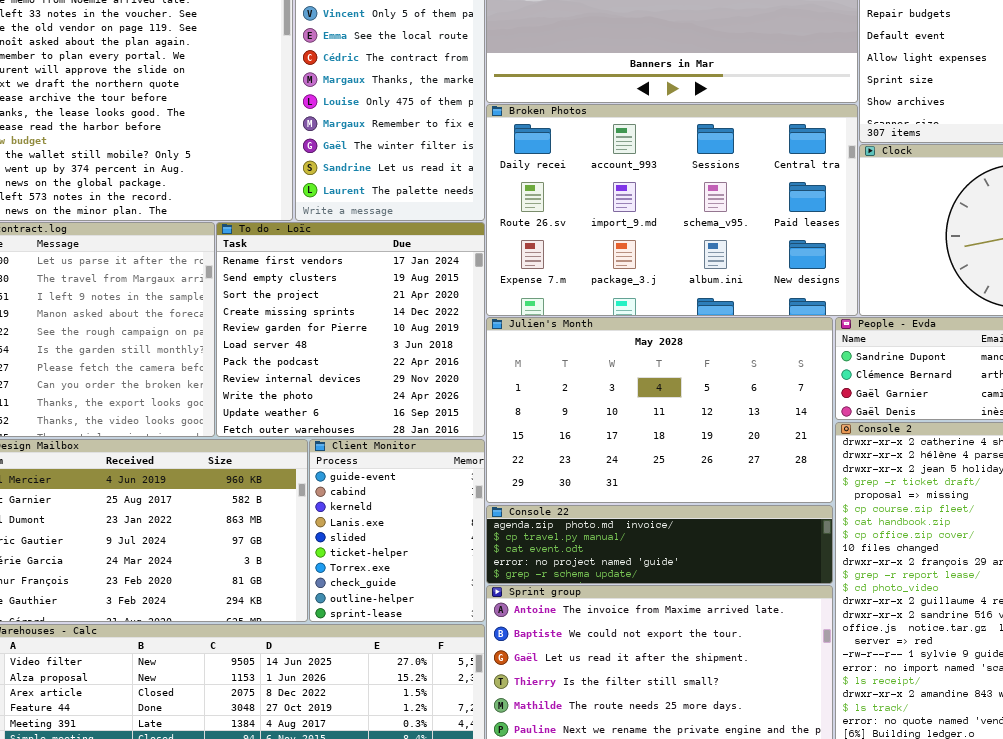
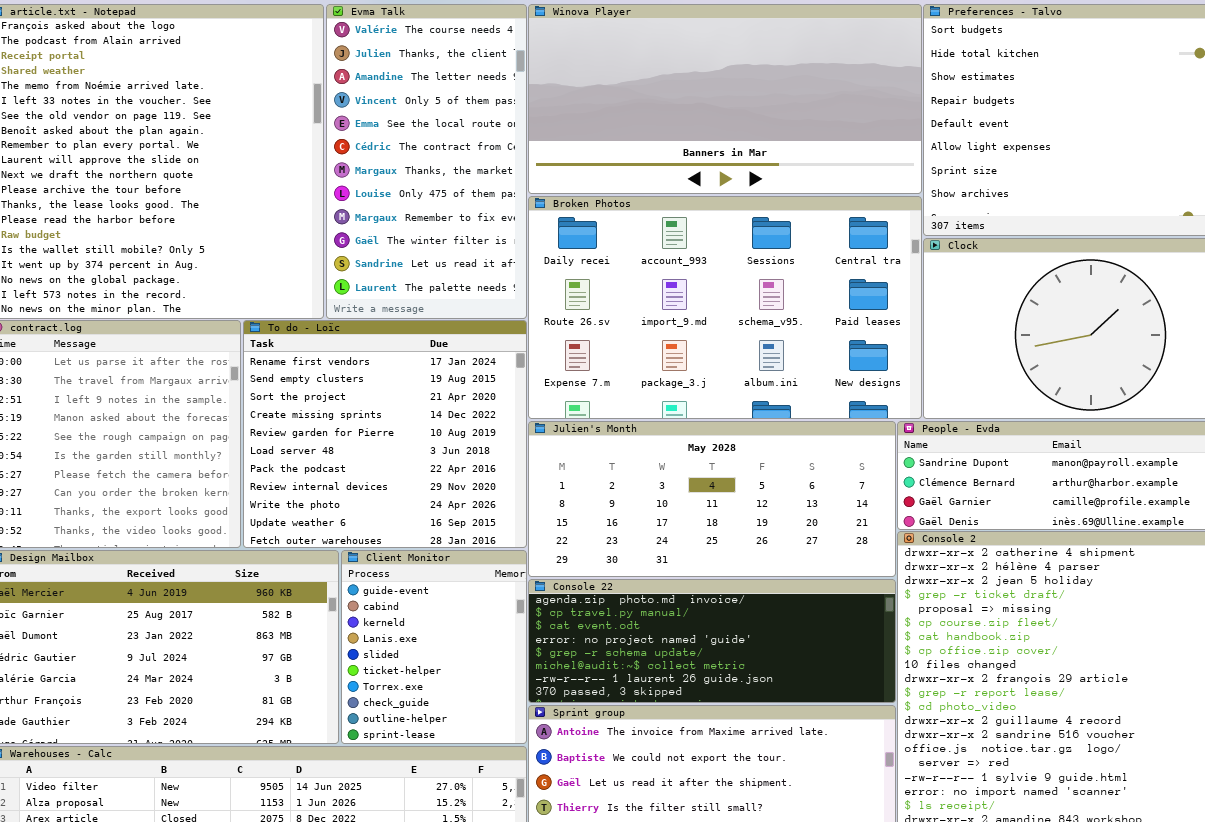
Julien's Month: [486,317,833,503] -> [528,421,896,577], resized
Console 22: [486,505,833,584] -> [528,579,896,703], resized

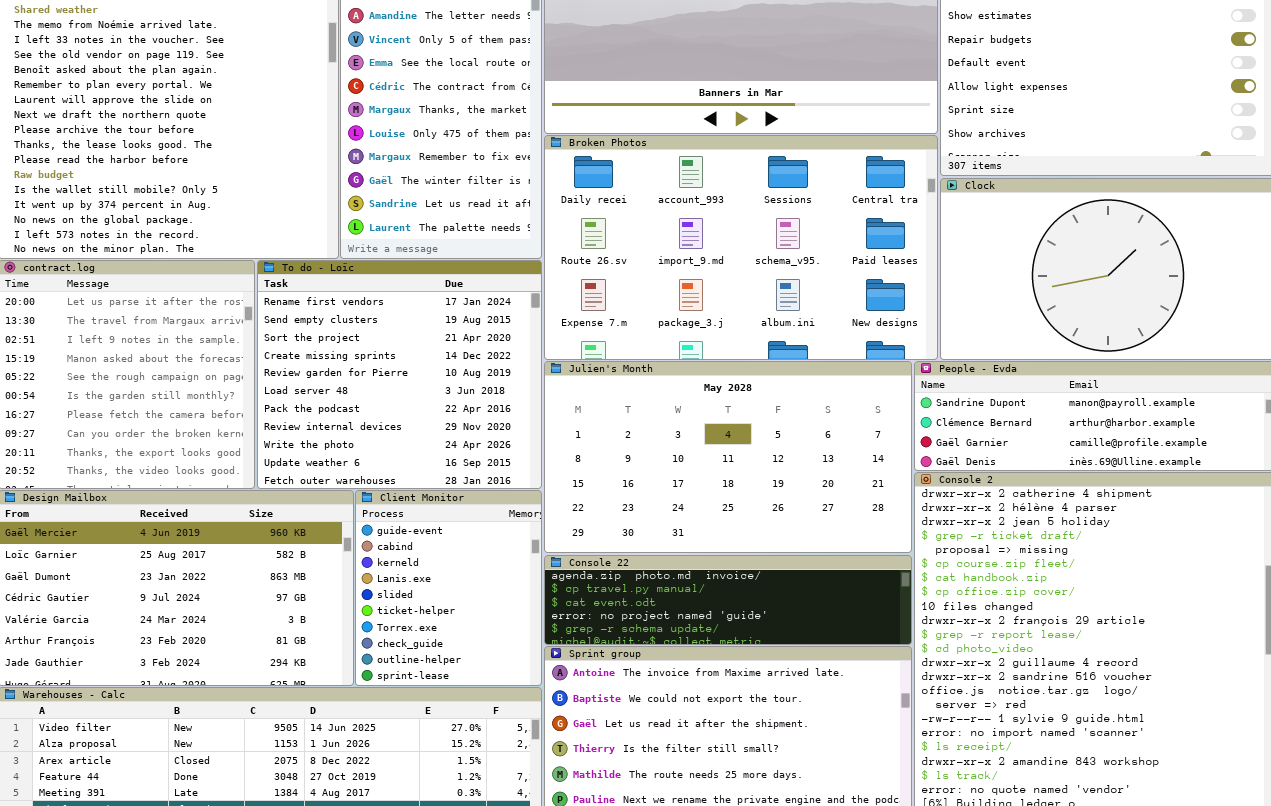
Julien's Month: [528,421,896,577] -> [544,361,912,553], resized
Console 22: [528,579,896,703] -> [544,555,912,645], resized

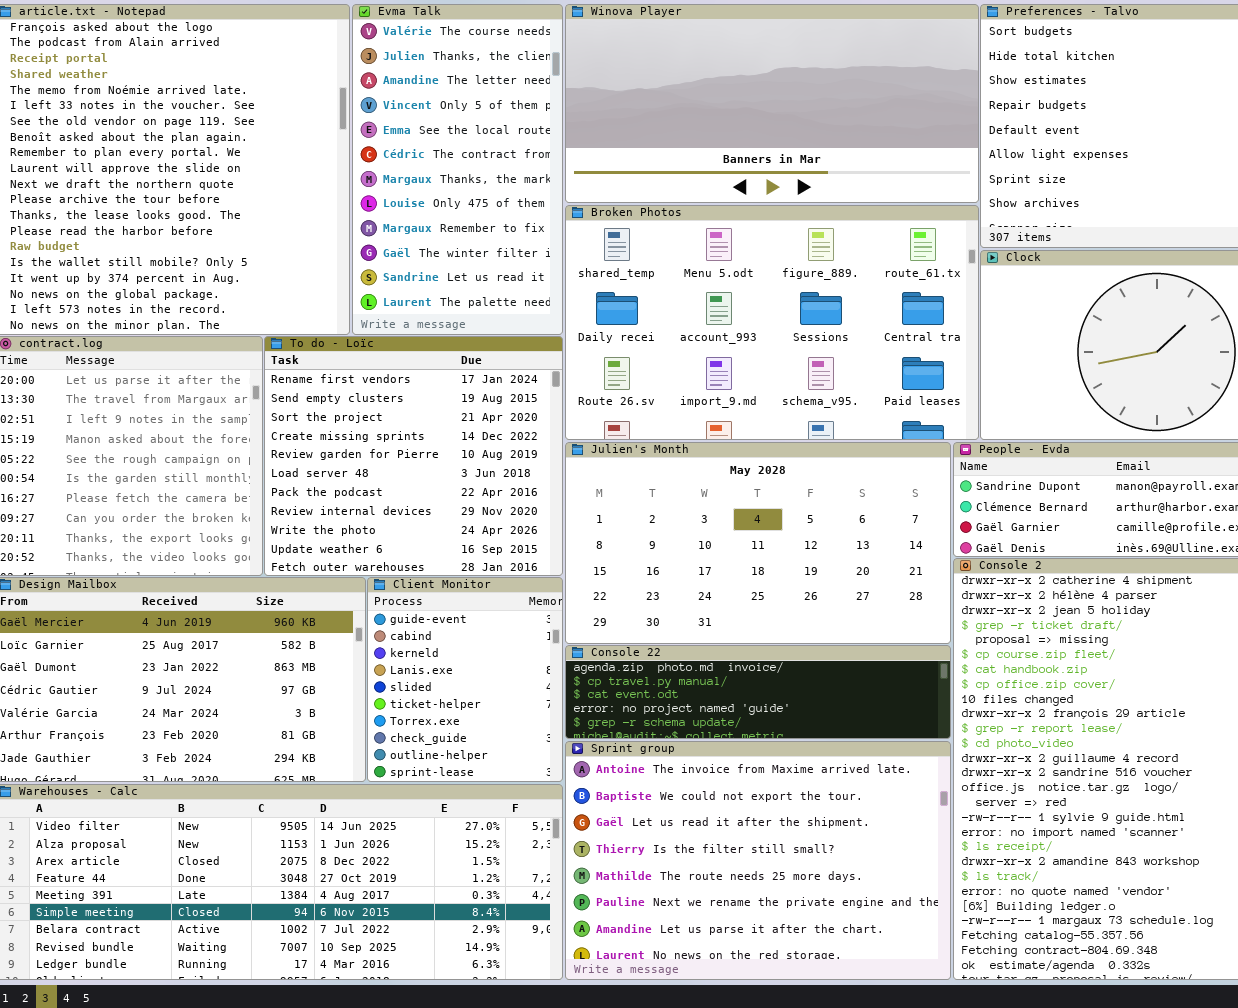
Broken Photos: [544,135,938,360] -> [565,205,979,440], scrolled up 1 row

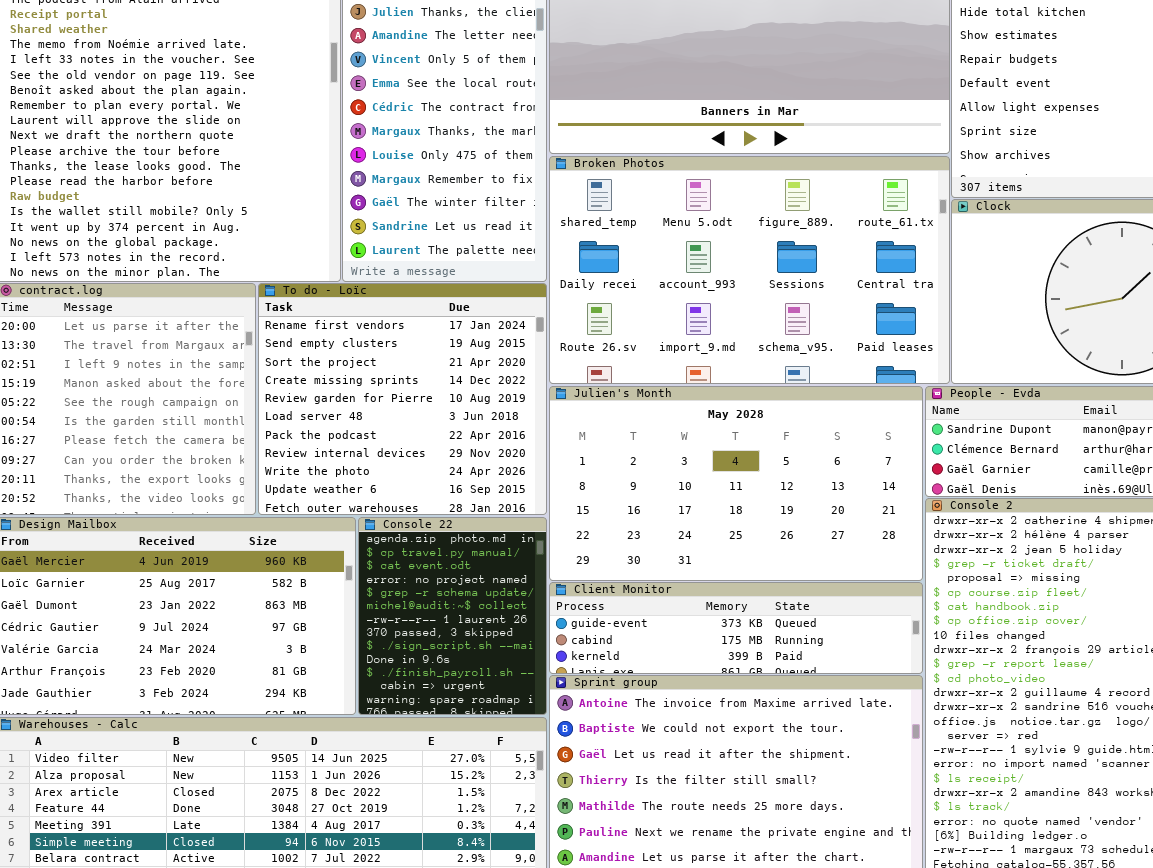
Client Monitor: [367,577,563,782] -> [549,582,923,674], moved, resized
Console 22: [565,645,951,739] -> [358,517,547,715], moved, resized

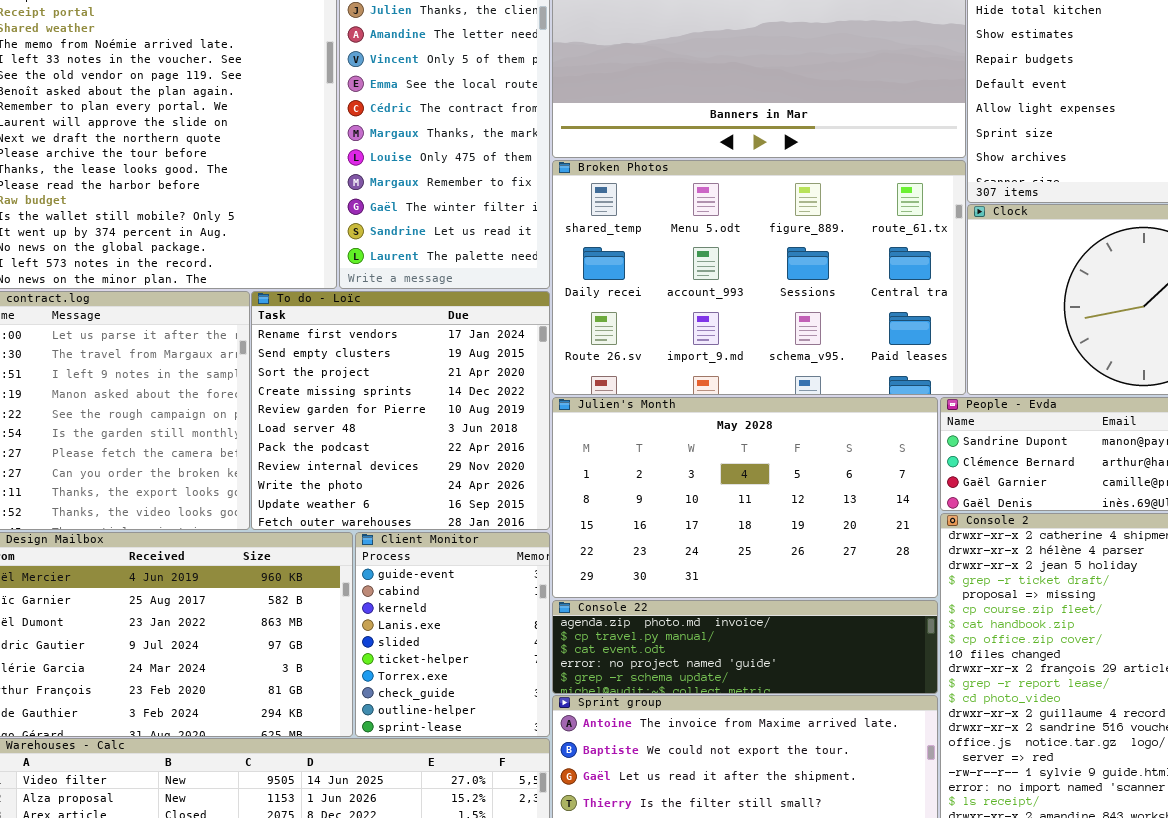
Console 22: [358,517,547,715] -> [552,600,938,694], moved, resized
Client Monitor: [549,582,923,674] -> [355,532,550,737], moved, resized

